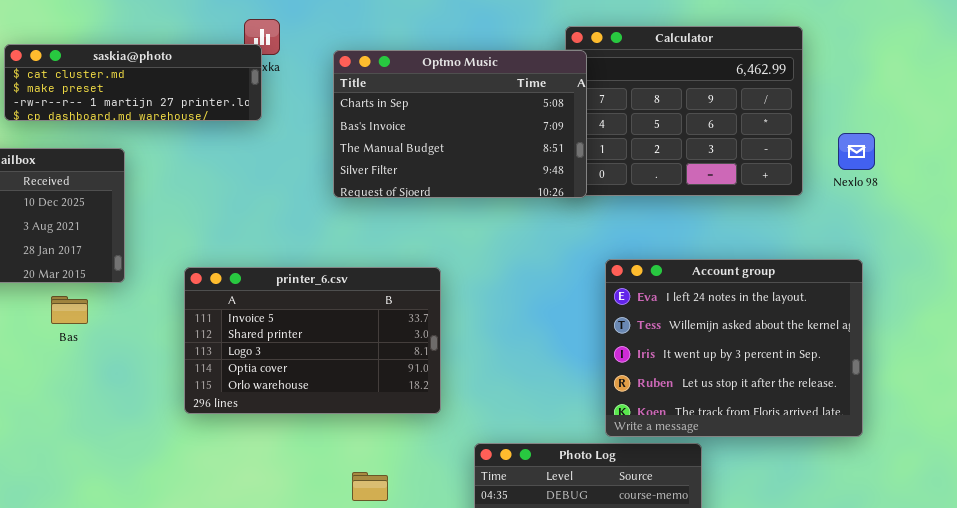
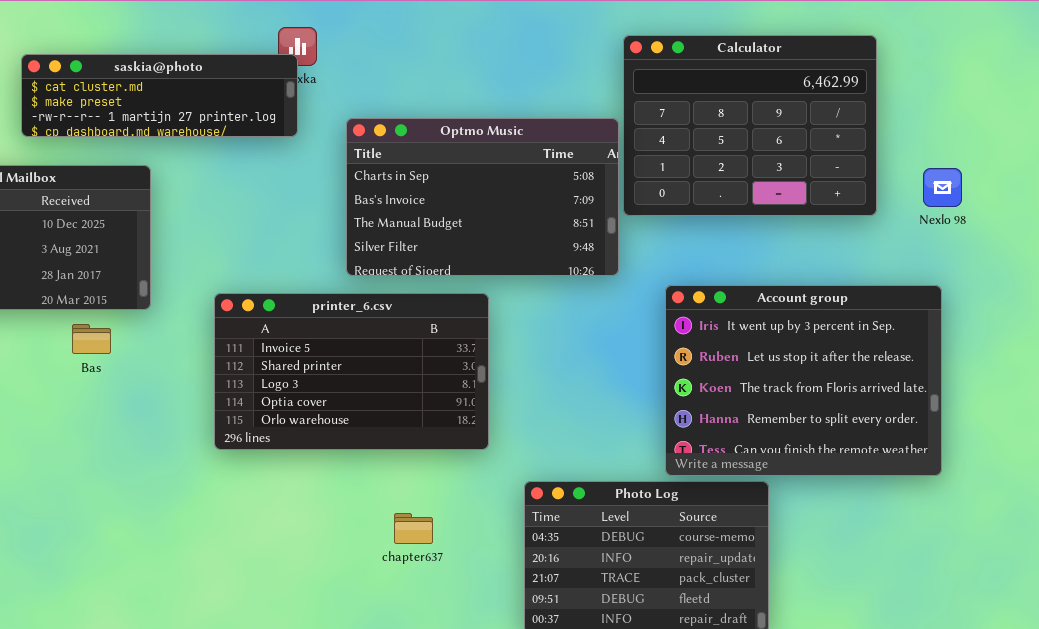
Optmo Music: [333,50,587,198] -> [346,118,619,276], moved
Nexlo 98: [838,133,875,170] -> [923,168,962,207], moved
Account group: [605,259,863,437] -> [665,285,942,476], scrolled down 2 rows

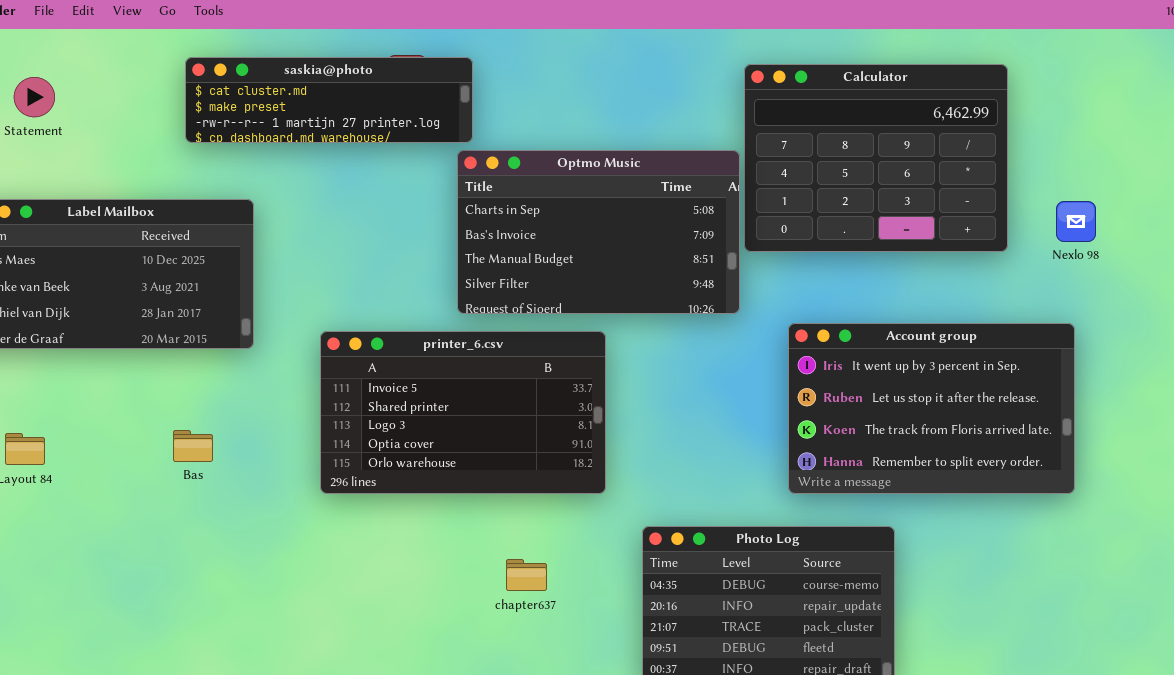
saskia@photo: [21,54,298,137] -> [185,57,473,143], moved
Account group: [665,285,942,476] -> [788,323,1075,494], resized
Bas: [72,324,111,354] -> [173,430,213,462], moved

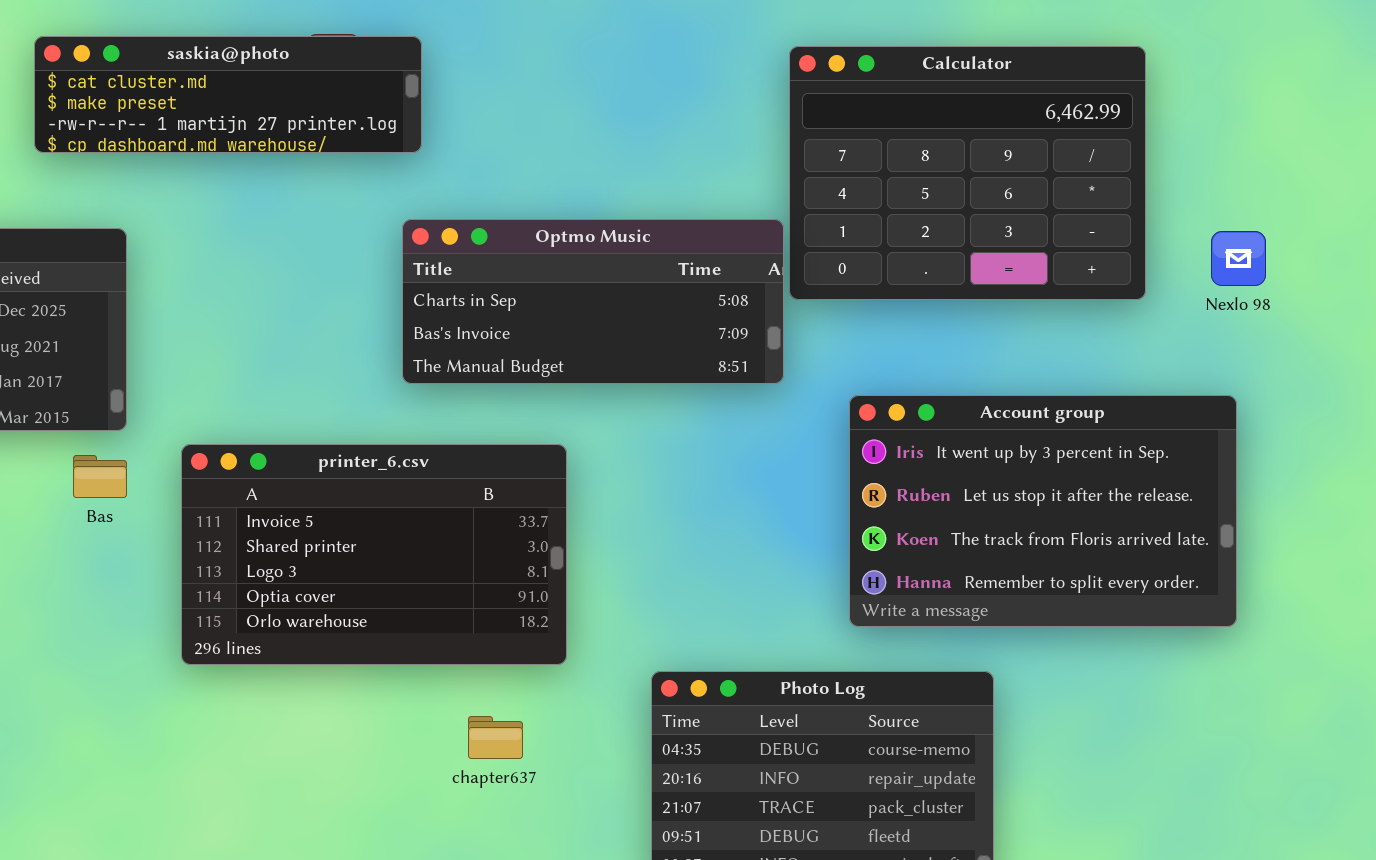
Optmo Music: [457,150,740,314] -> [402,219,784,384], resized
printer_6.csv: [320,331,606,494] -> [181,444,567,665], moved
Bas: [173,430,213,462] -> [73,455,127,498], moved

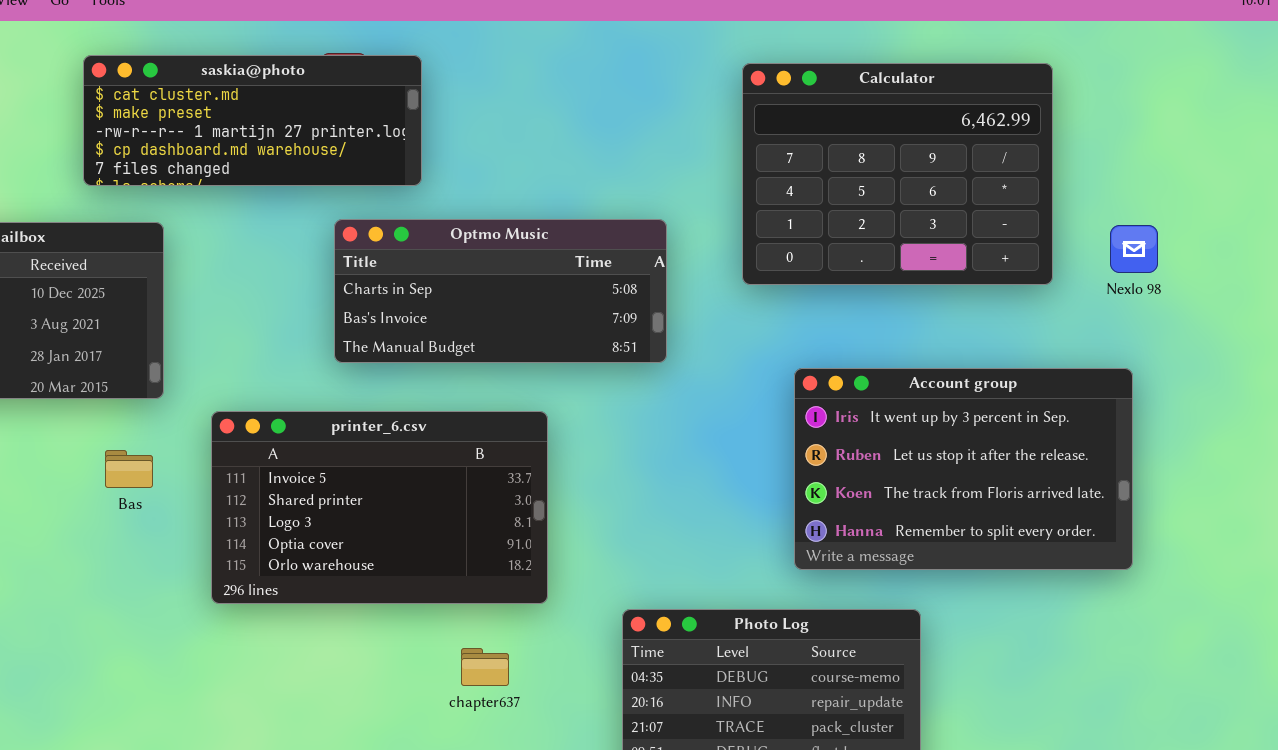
saskia@photo: [34,36,422,153] -> [83,55,422,186], resized
Optmo Music: [402,219,784,384] -> [334,219,667,363], moved
Bas: [73,455,127,498] -> [105,450,153,488], moved

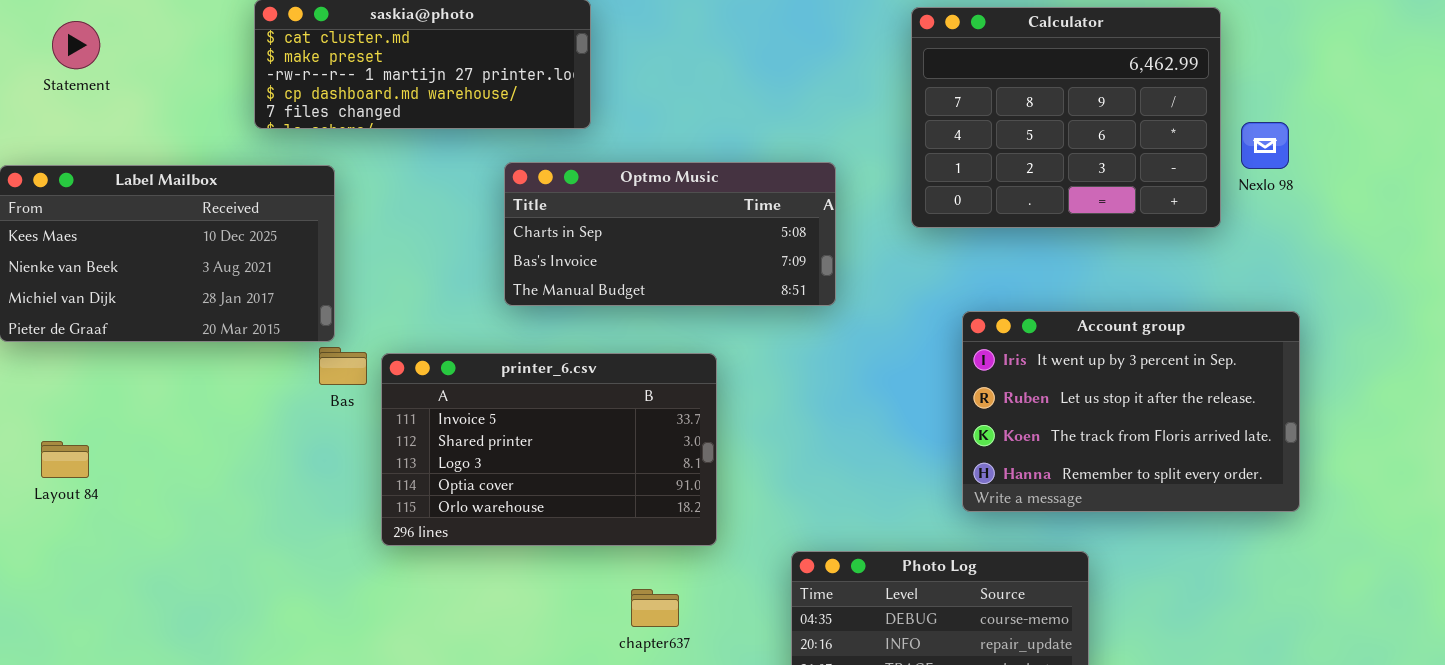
Nexlo 98: [1110,225,1158,273] -> [1241,122,1289,169], moved
Bas: [105,450,153,488] -> [319,347,367,385], moved

